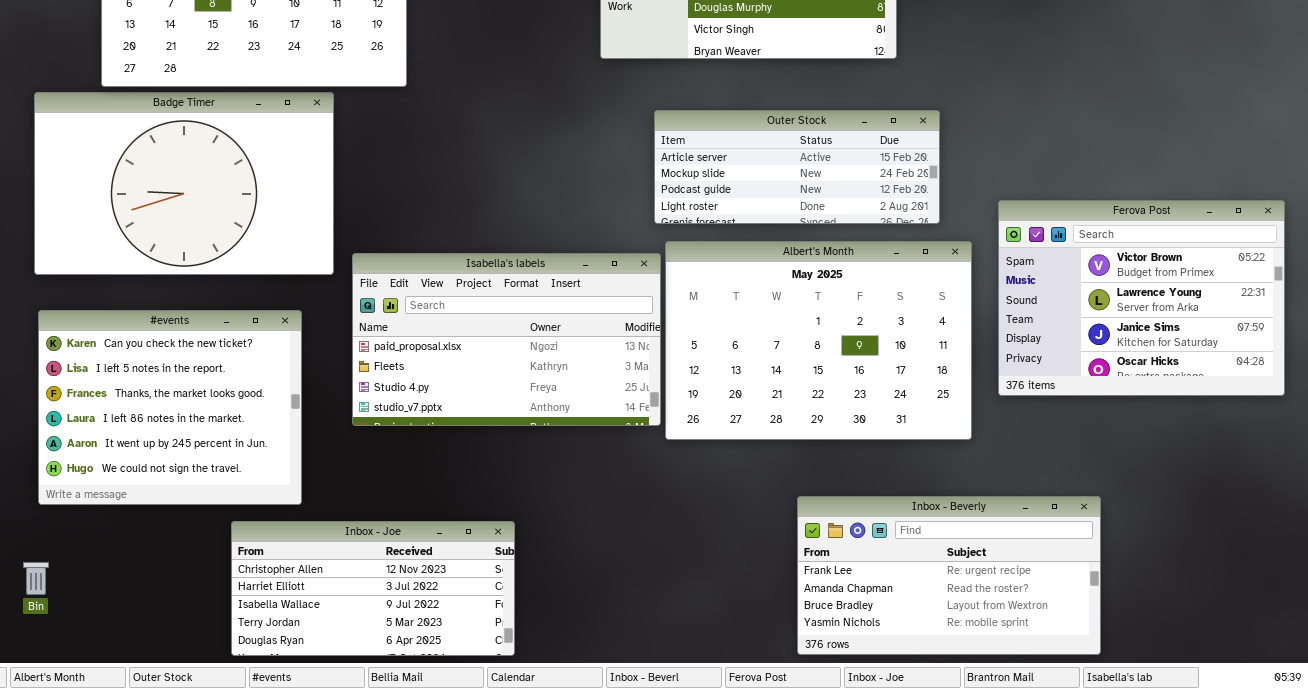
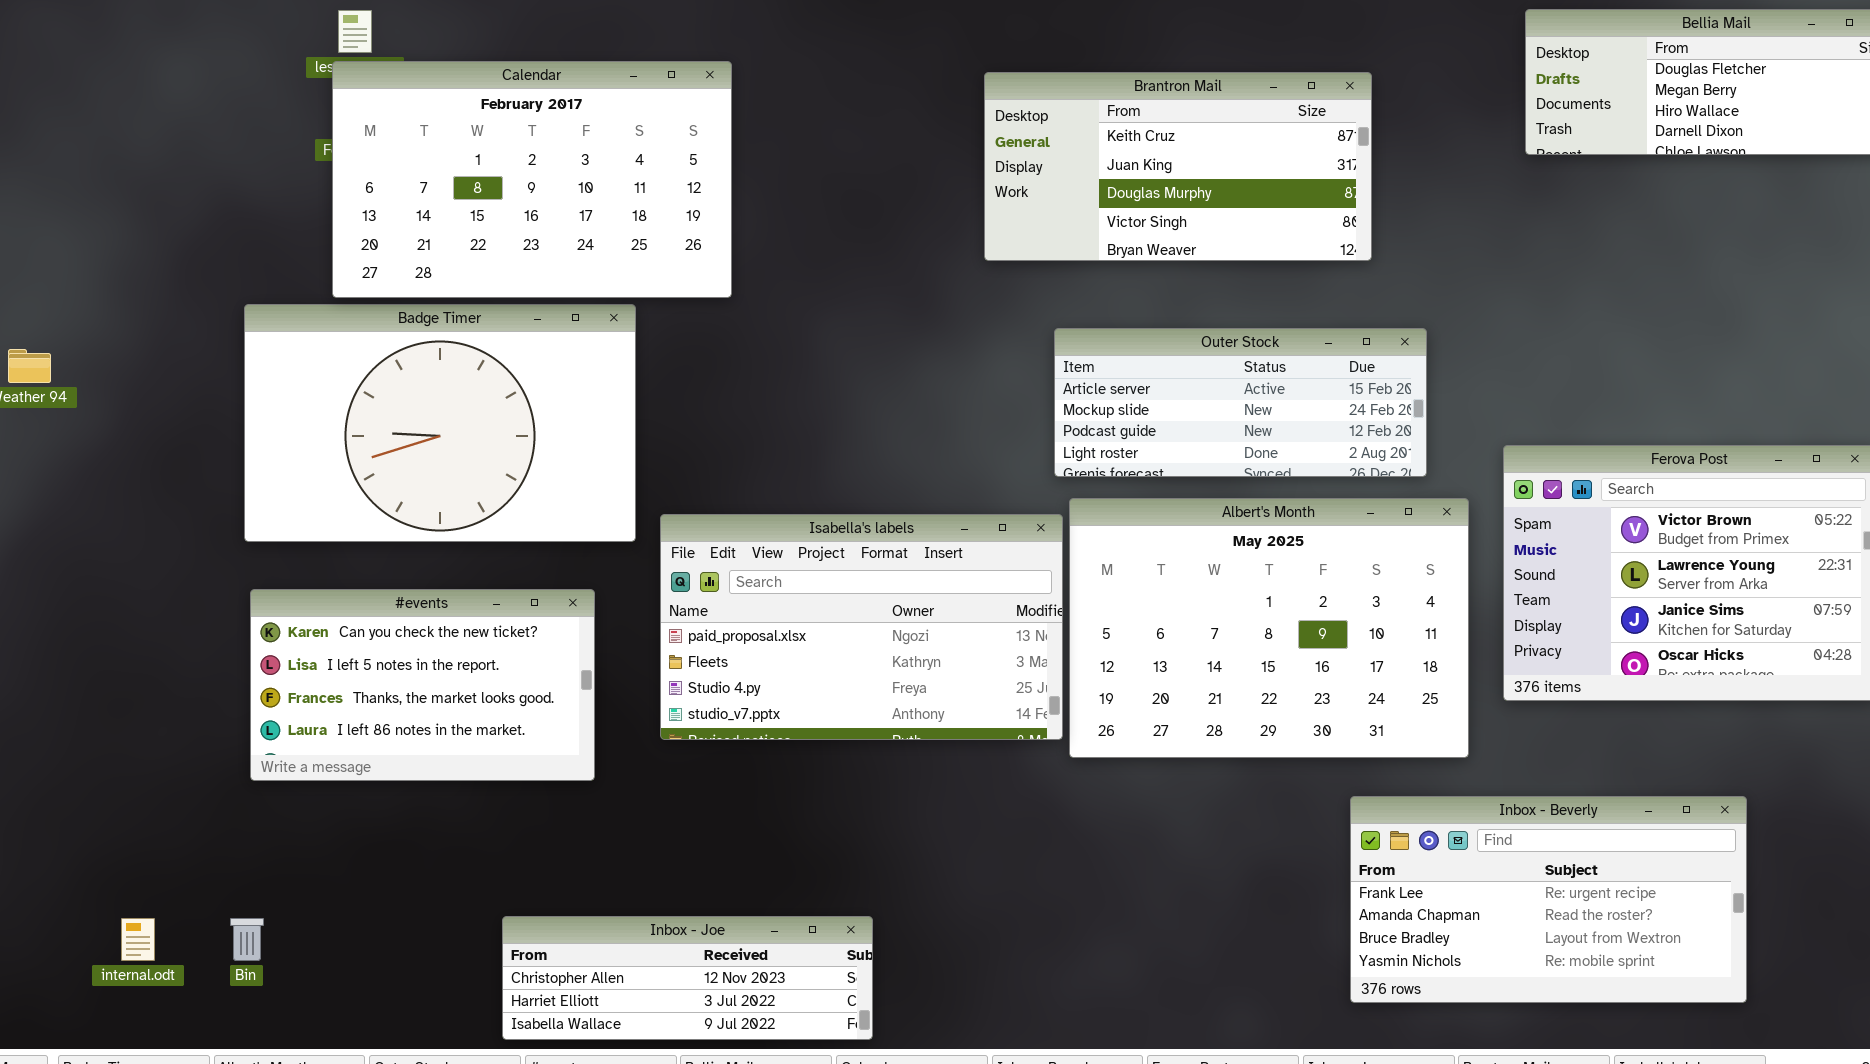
#events: [38,310,302,505] -> [250,589,595,781], resized
Inbox - Beverly: [797,496,1101,655] -> [1350,796,1747,1003], moved
Inbox - Joe: [231,521,515,656] -> [502,916,873,1040], resized

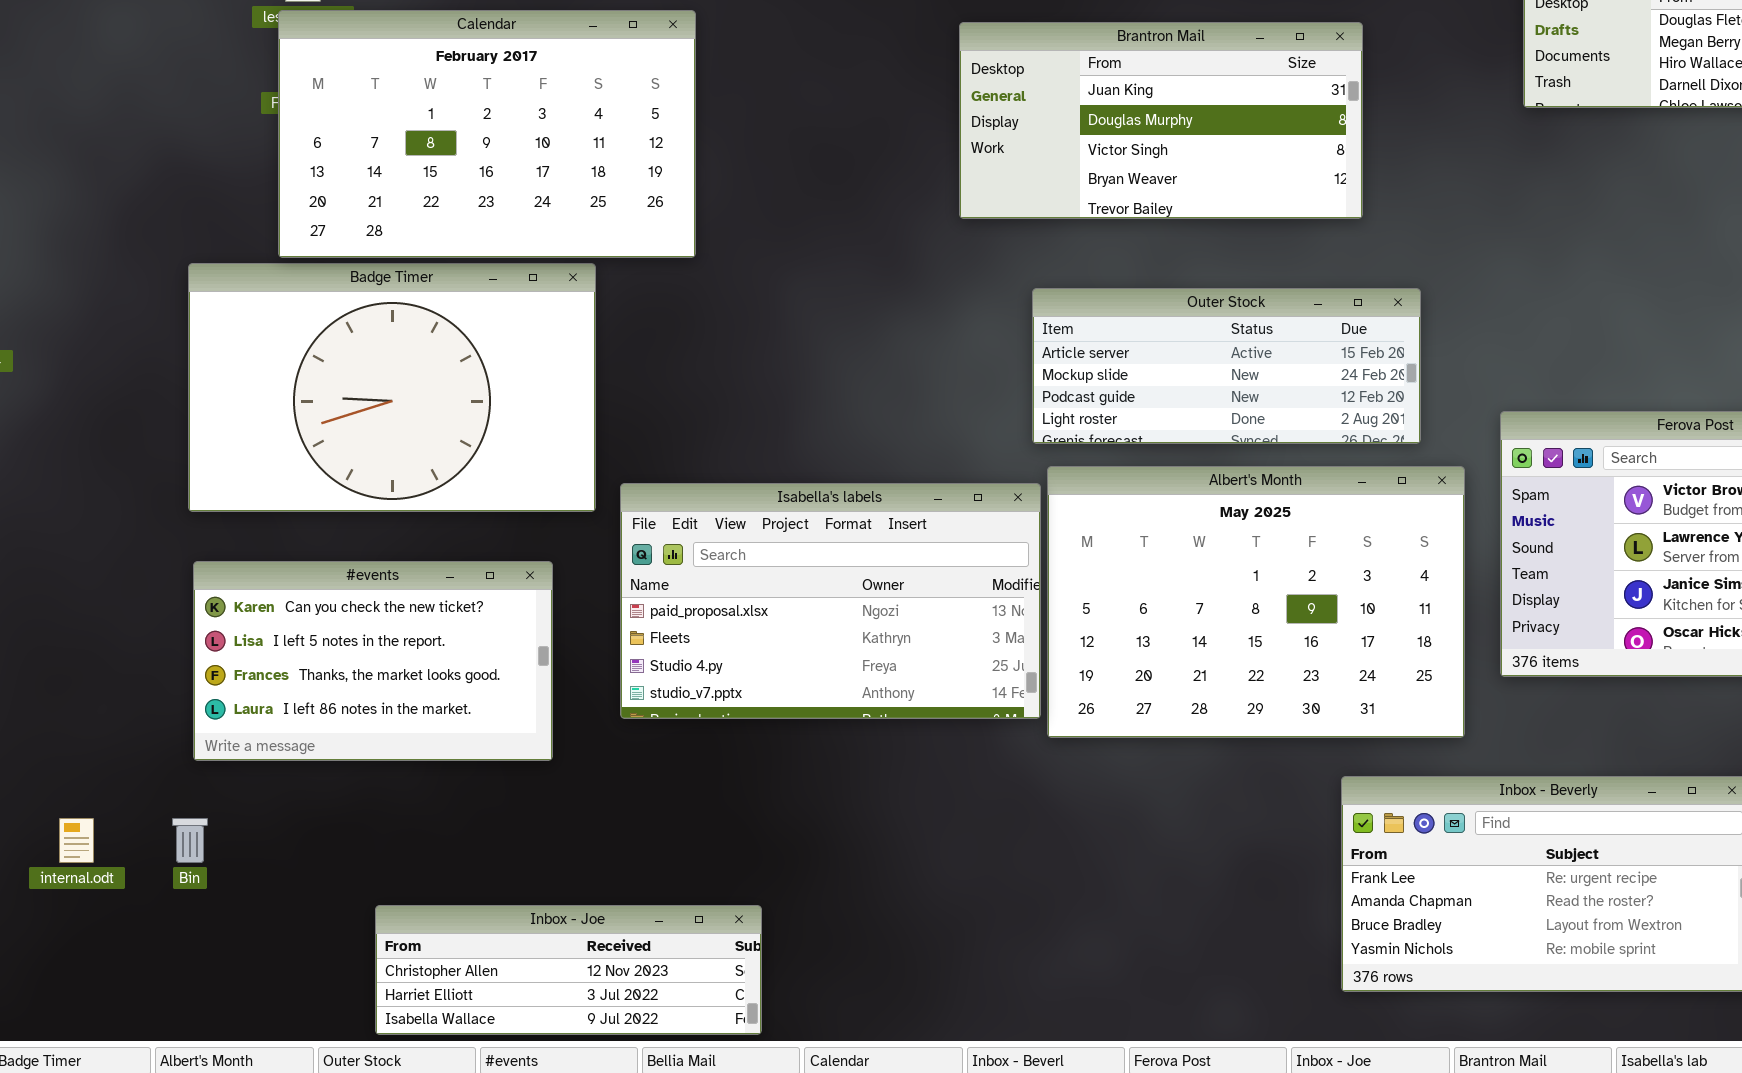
Brantron Mail: [984,72,1372,261] -> [959,22,1363,219], scrolled down 1 row
Inbox - Joe: [502,916,873,1040] -> [375,905,762,1035], moved
internal.odt: [121,918,155,961] -> [59,818,94,863], moved
Bin: [230,918,264,961] -> [172,818,208,863], moved

